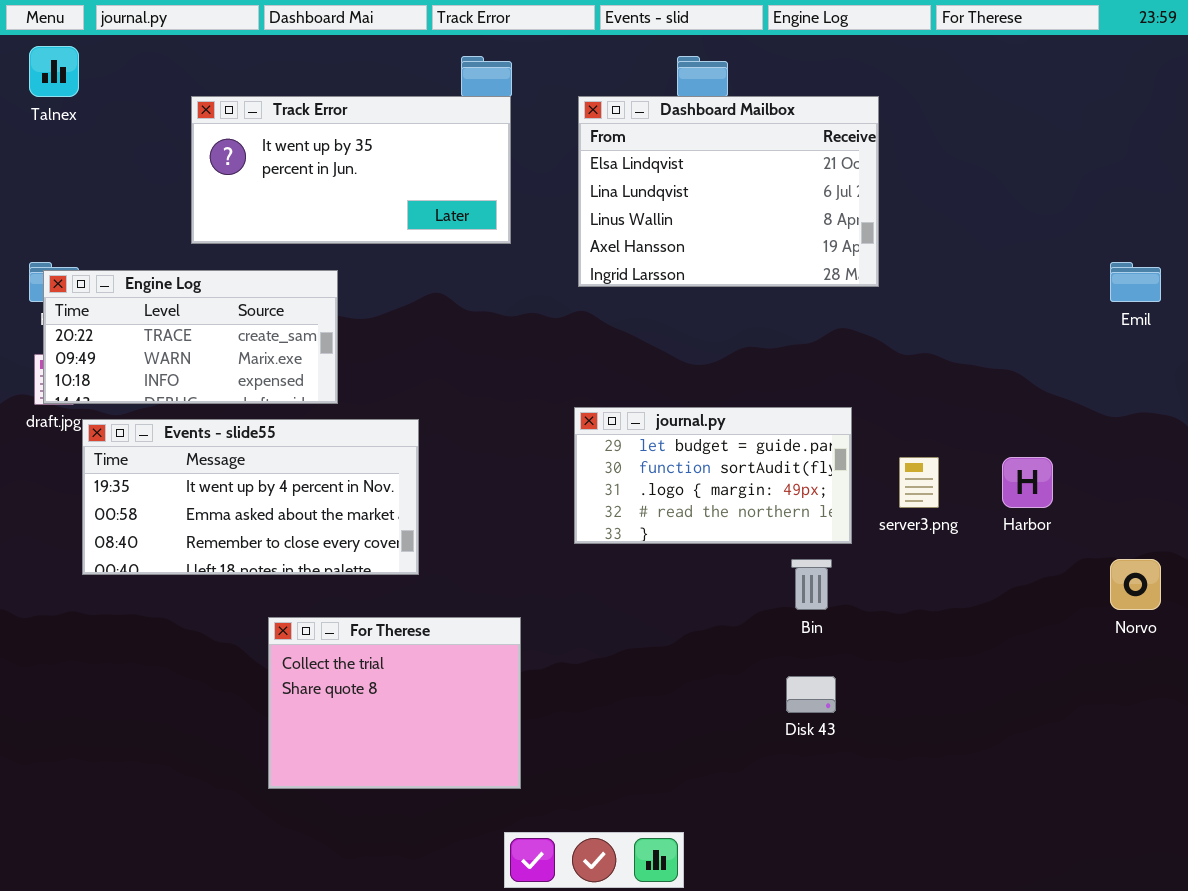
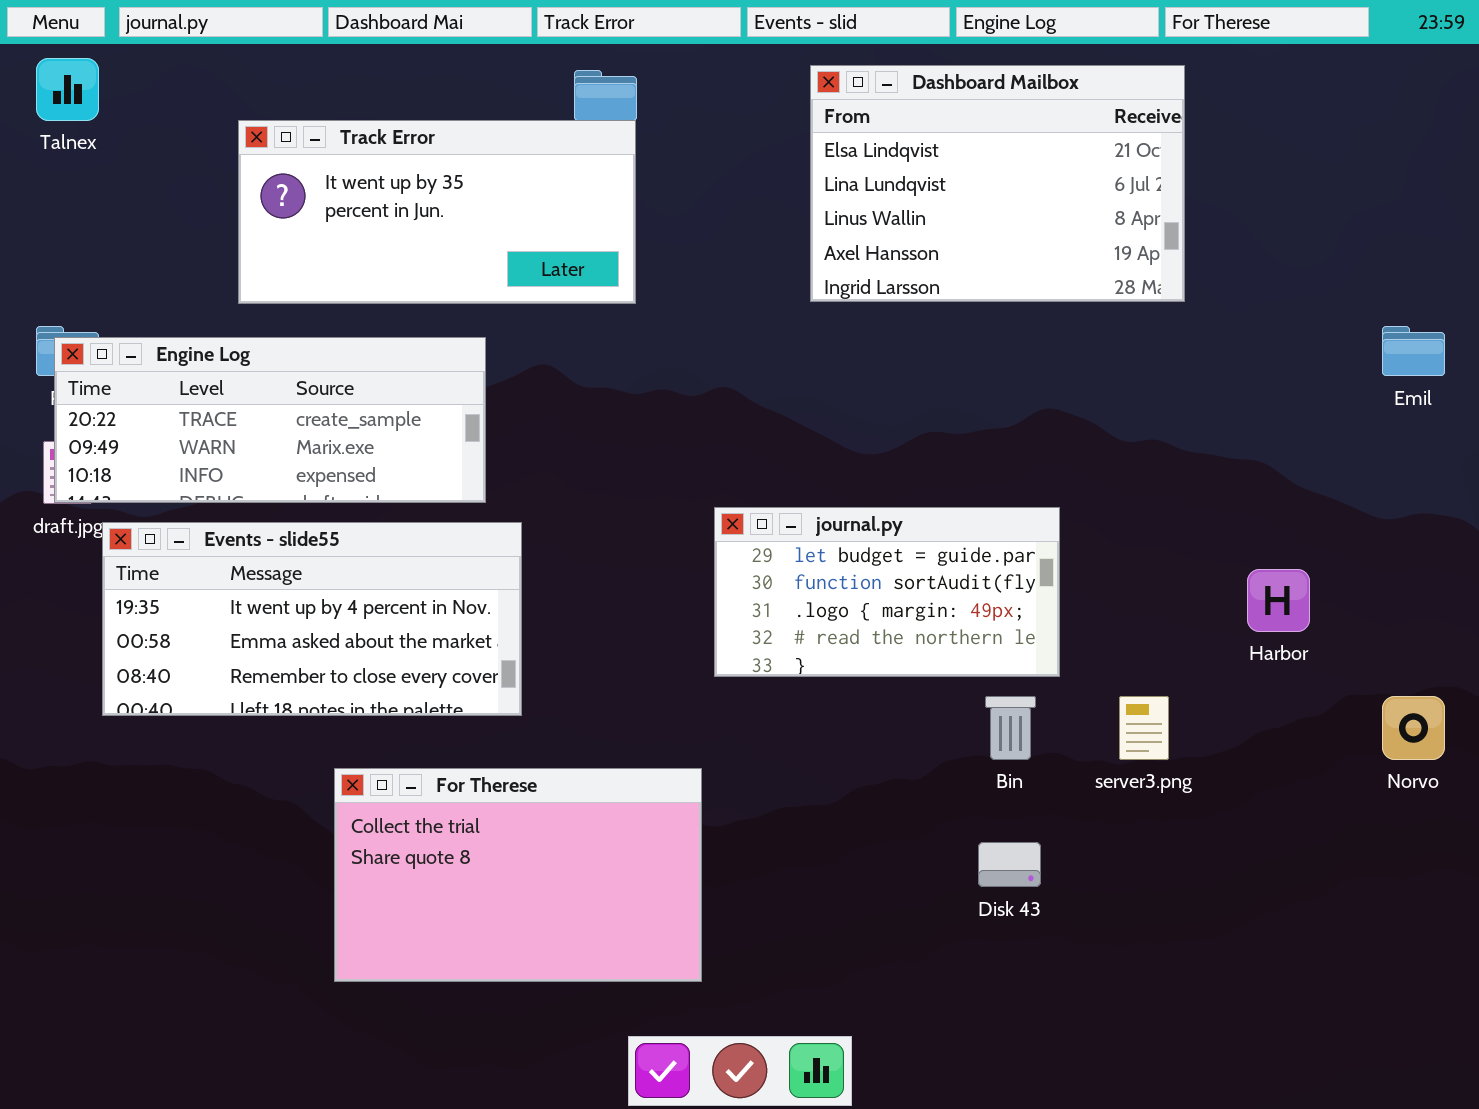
Dashboard Mailbox: [578,96,879,287] -> [810,65,1185,302], moved
Engine Log: [43,270,338,404] -> [54,337,486,503], resized
server3.png: [899,457,939,508] -> [1119,696,1169,760], moved
For Therese: [268,617,521,789] -> [334,768,702,982], resized

